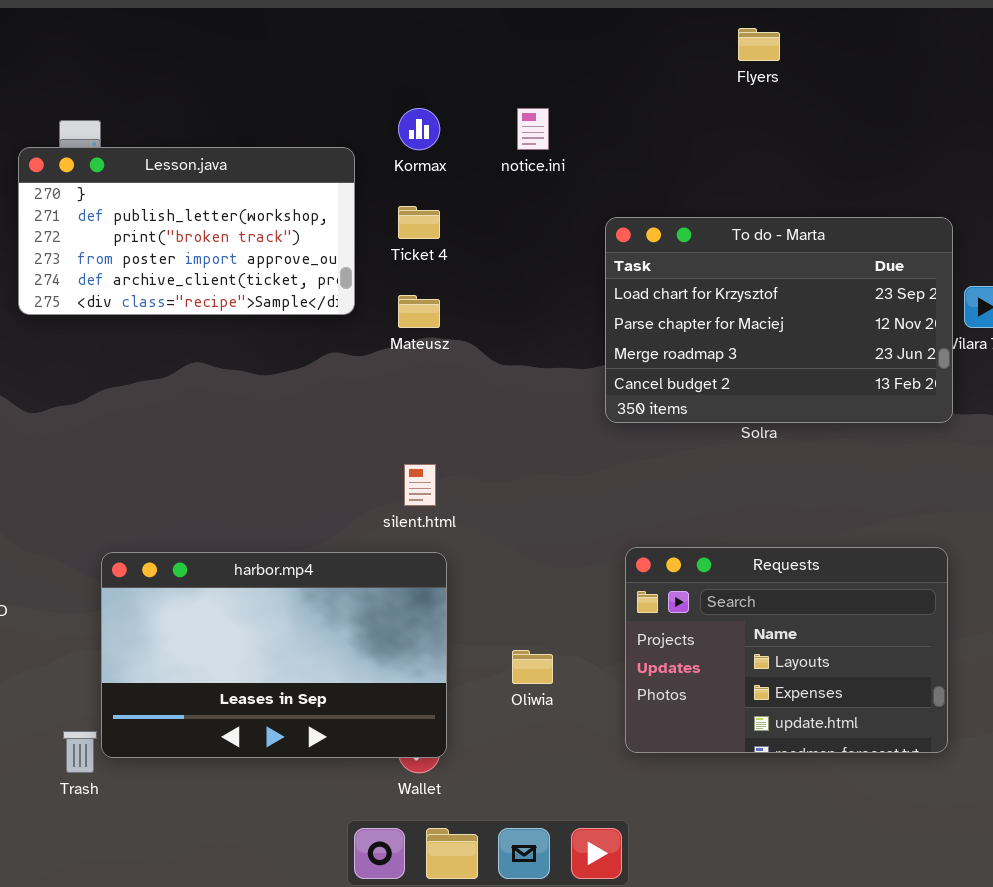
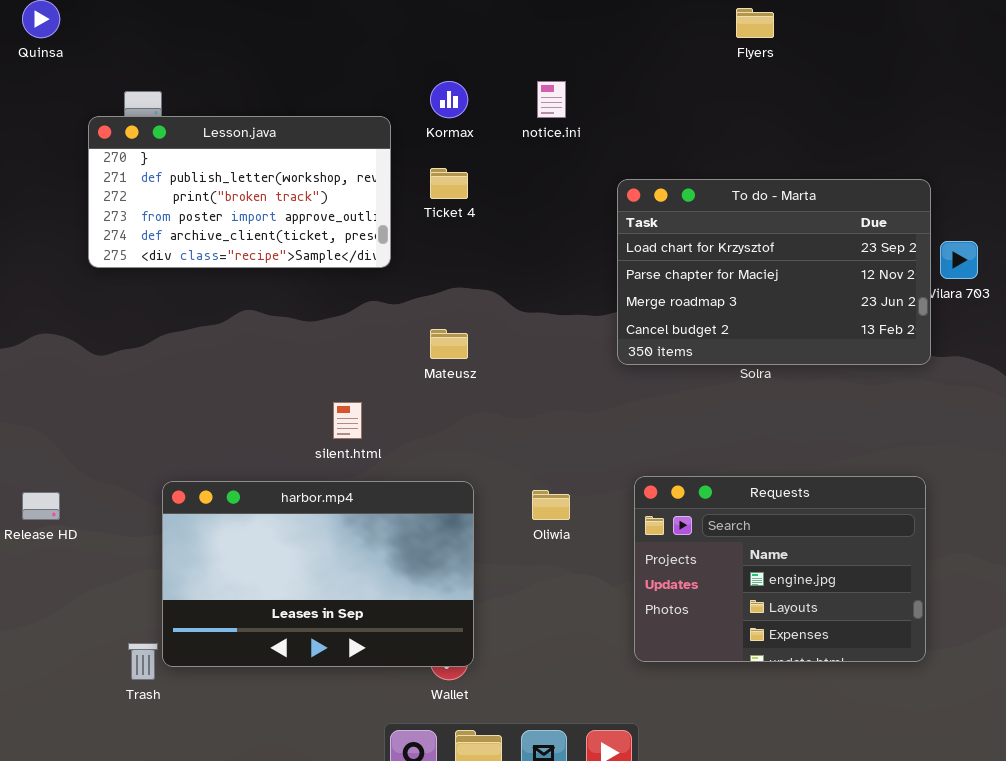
Mateusz: [398,295,440,328] -> [430,329,468,359], moved
silent.html: [404,464,436,506] -> [333,402,362,439], moved
Requests: [625,547,948,753] -> [634,476,926,662], scrolled up 1 row
Oliwia: [512,650,553,684] -> [532,490,570,520], moved

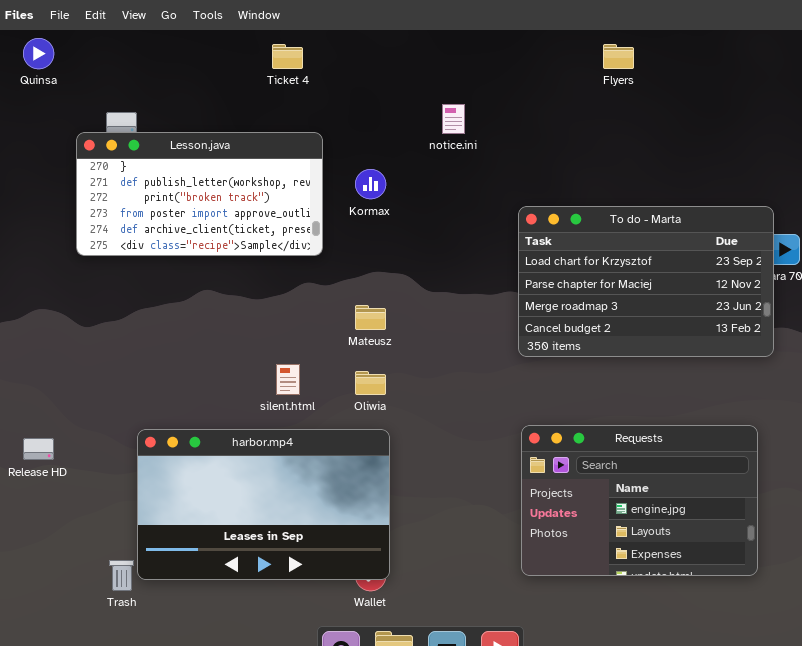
Kormax: [430,81,468,118] -> [355,169,386,199], moved
Ticket 4: [430,168,468,199] -> [272,44,303,69], moved
To do - Marta: [617,179,931,365] -> [518,206,774,357], moved
Oliwia: [532,490,570,520] -> [355,371,386,395], moved

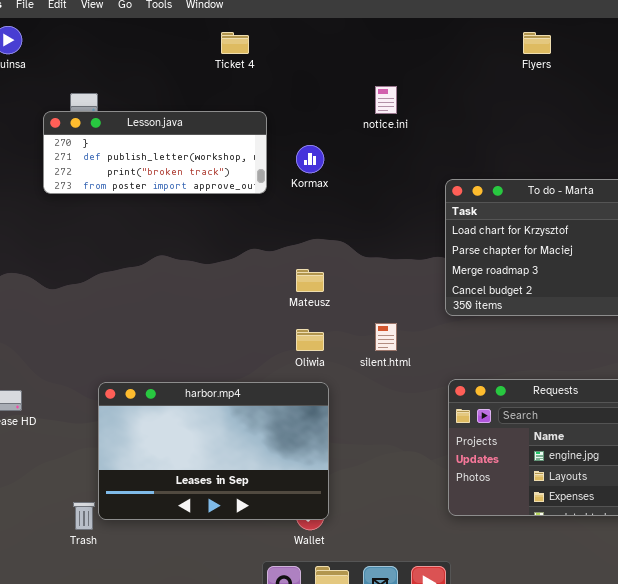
Lesson.java: [76,132,323,256] -> [43,111,267,194], resized
silent.html: [276,364,300,395] -> [375,323,397,351], moved

